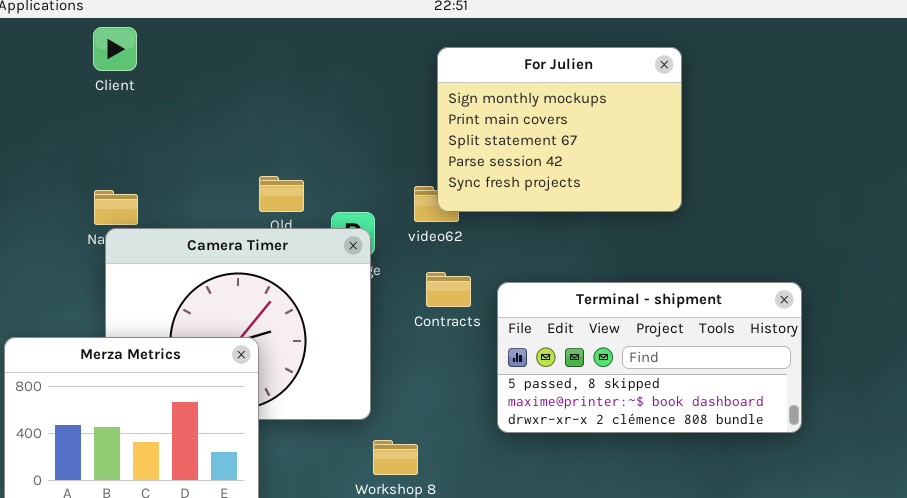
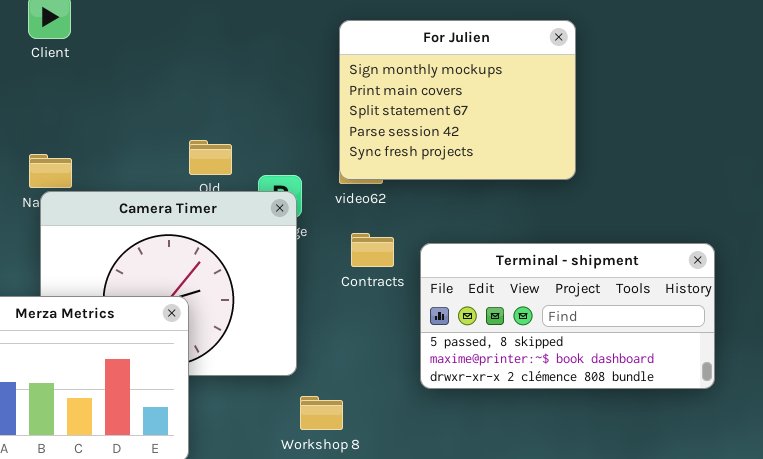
For Julien: [437,47,682,212] -> [339,20,576,180], moved

